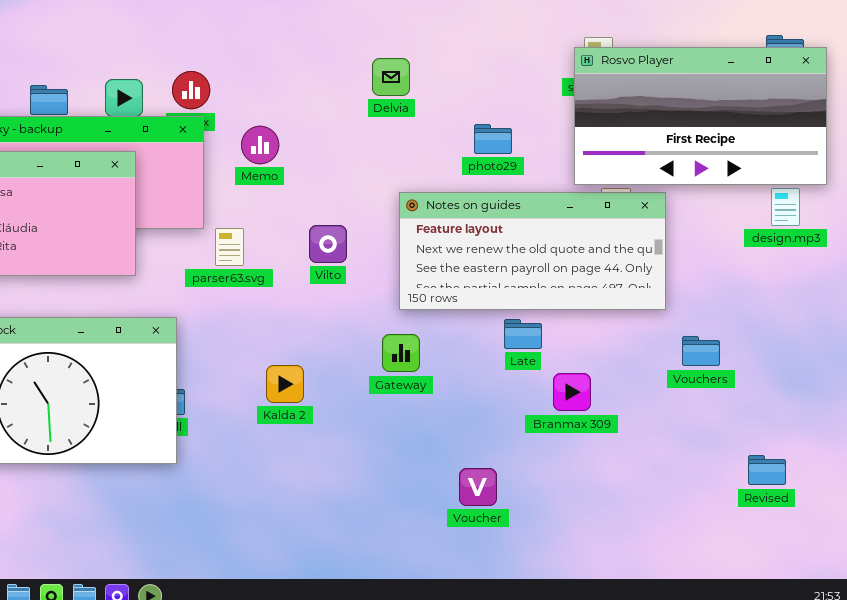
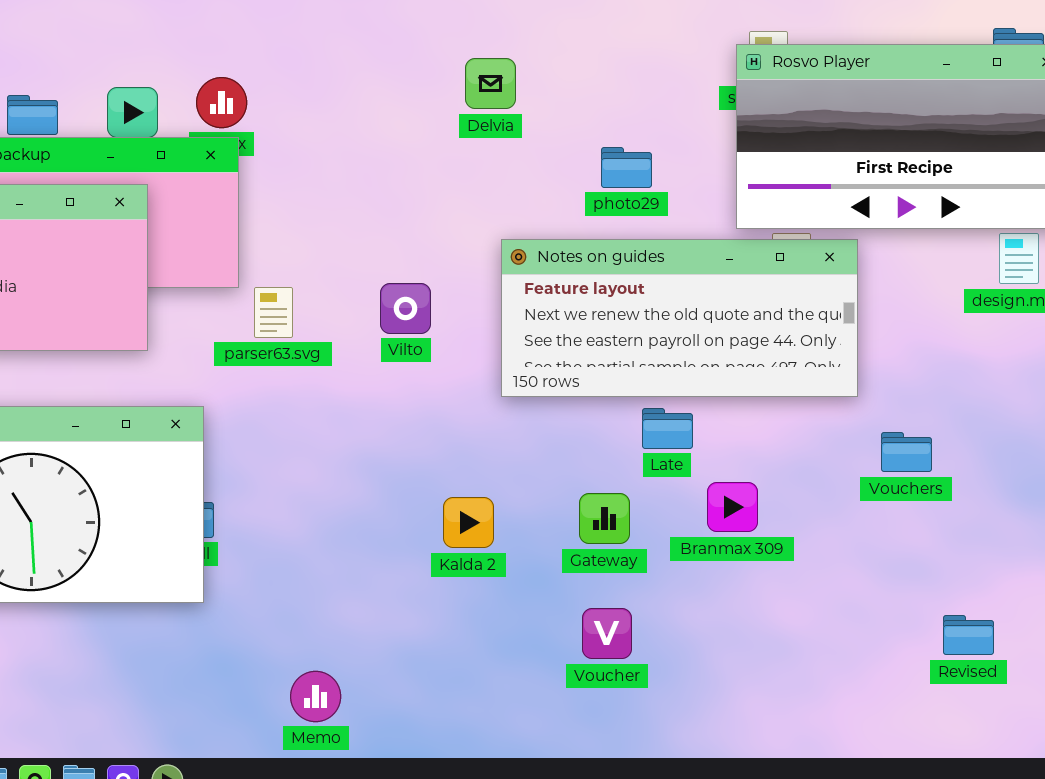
Memo: [241,126,279,164] -> [290,671,341,722], moved
Gateway: [382,334,420,372] -> [579,493,630,544], moved
Kalda 2: [266,365,304,403] -> [443,497,494,548], moved
Revised: [748,455,786,485] -> [943,615,994,655], moved

